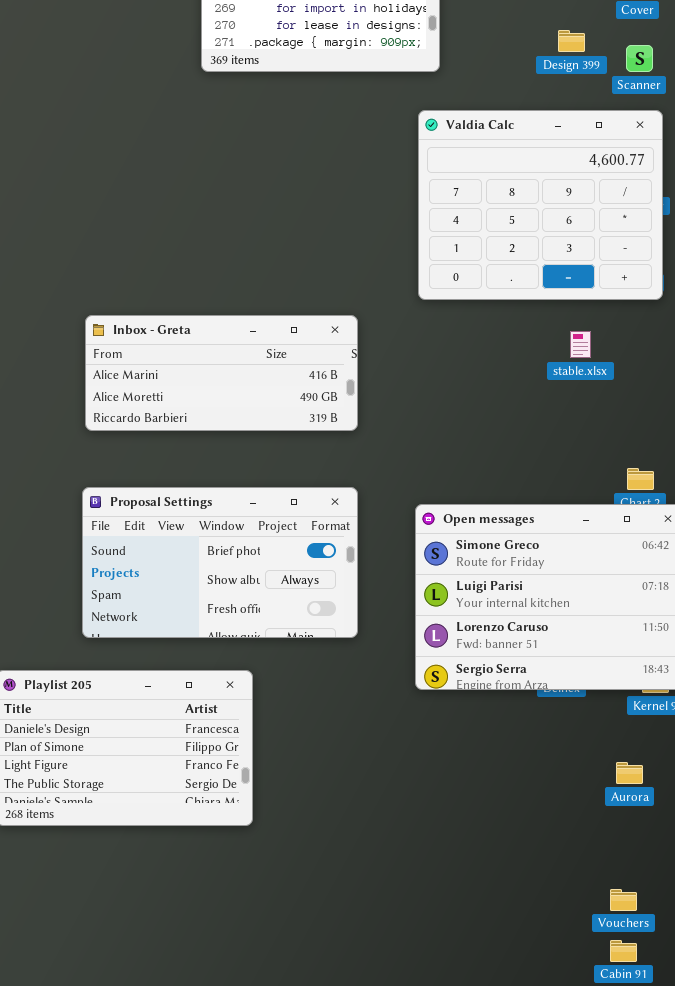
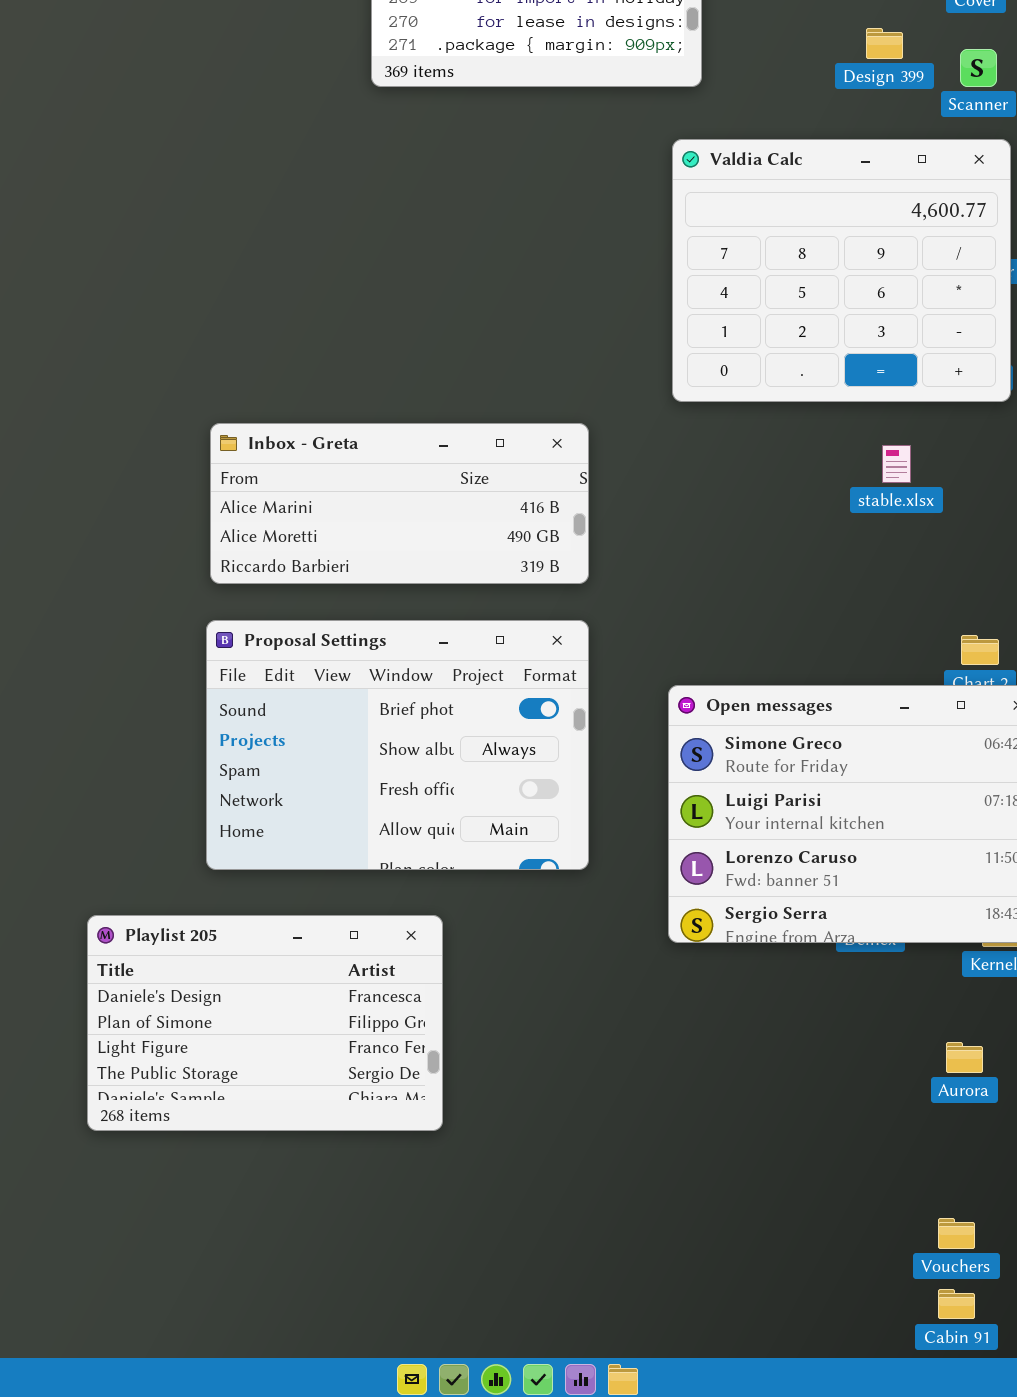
Proposal Settings: [82,487,358,638] -> [206,620,589,870], resized

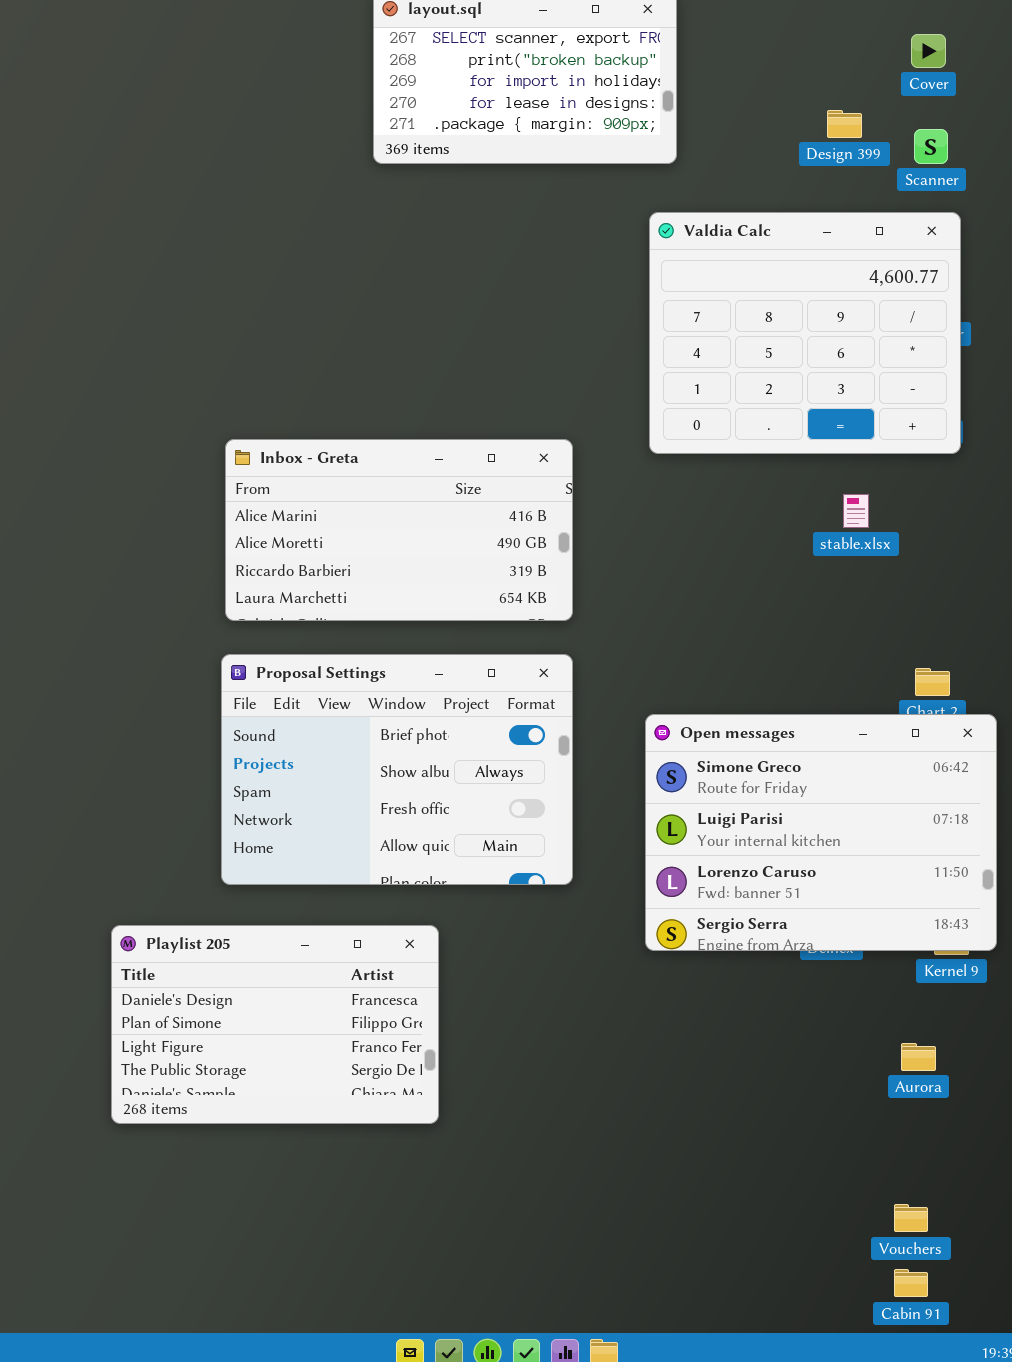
Inbox - Greta: [210,423,589,584] -> [225,439,573,621], resized

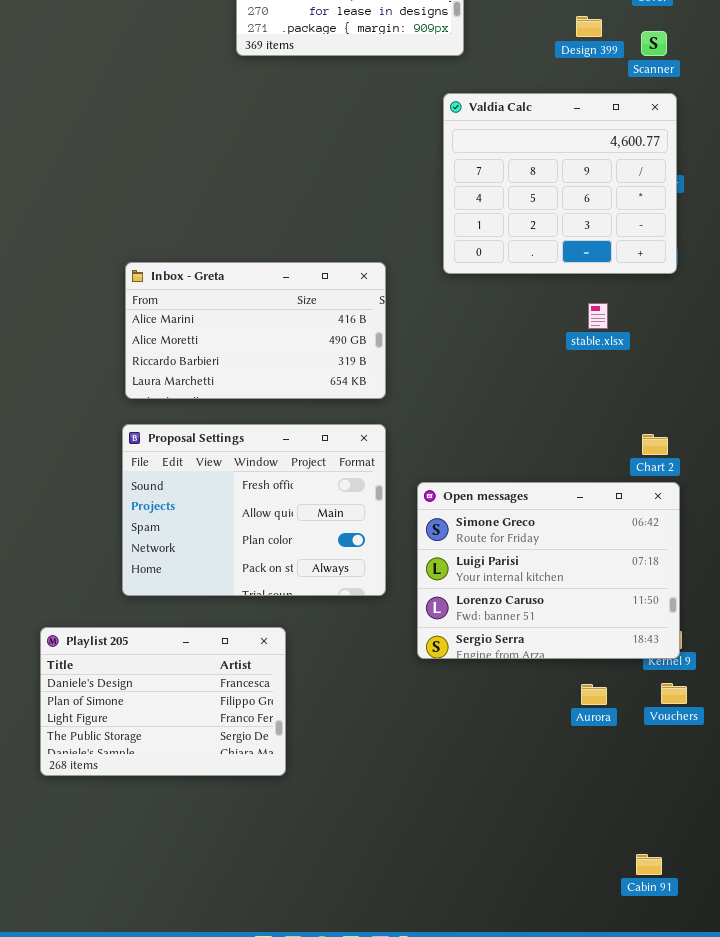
Proposal Settings: [221,654,573,885] -> [122,424,386,596], scrolled down 2 rows
Open messages: [645,714,997,951] -> [417,482,680,659], moved
Aurora: [901,1043,936,1071] -> [581,684,607,705], moved
Vouchers: [894,1204,928,1232] -> [661,683,687,704], moved
Cabin 91: [894,1269,928,1297] -> [636,854,662,875], moved

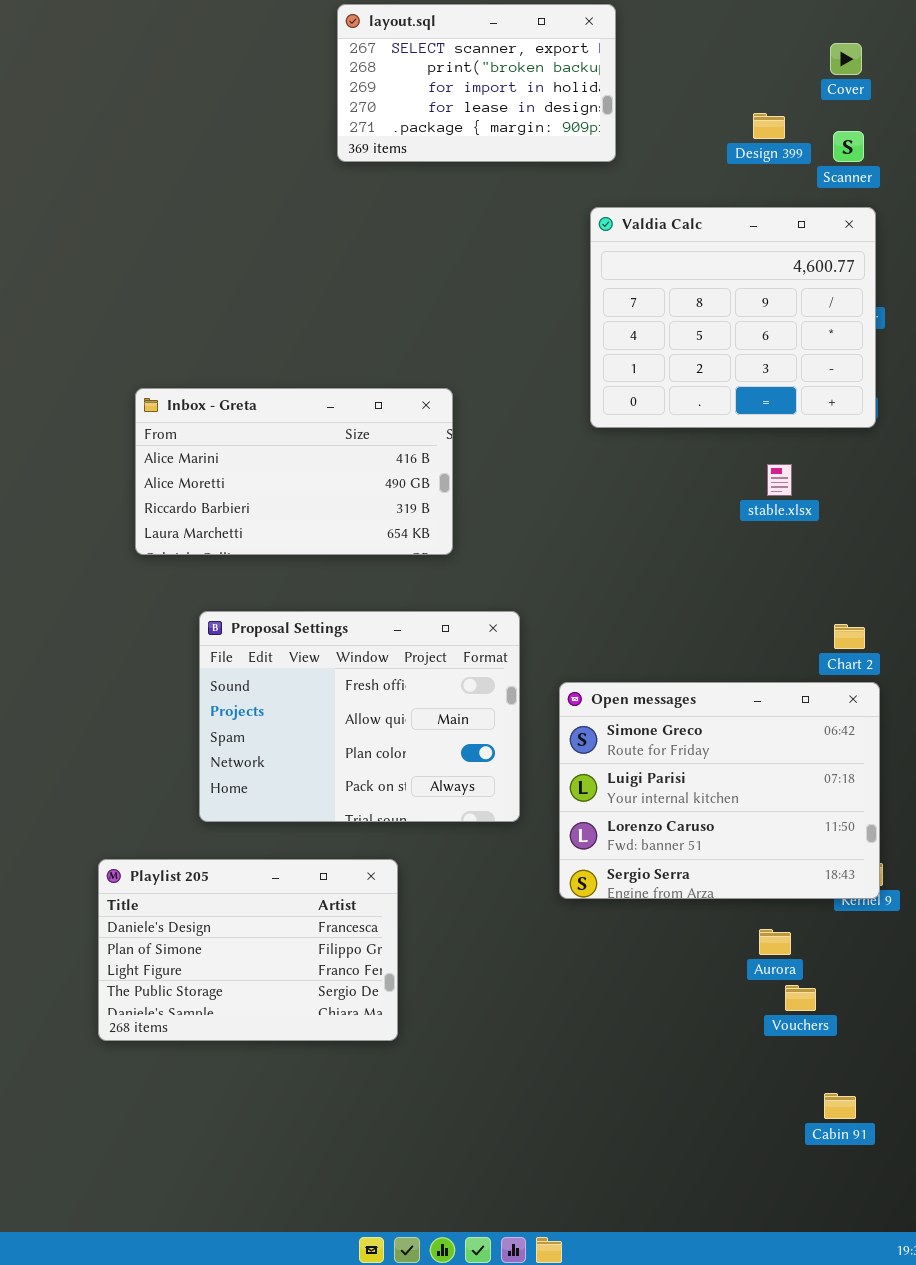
Inbox - Greta: [125,262,386,399] -> [135,388,453,555], moved
Vouchers: [661,683,687,704] -> [785,985,816,1011], moved
Cabin 91: [636,854,662,875] -> [824,1093,856,1119], moved

